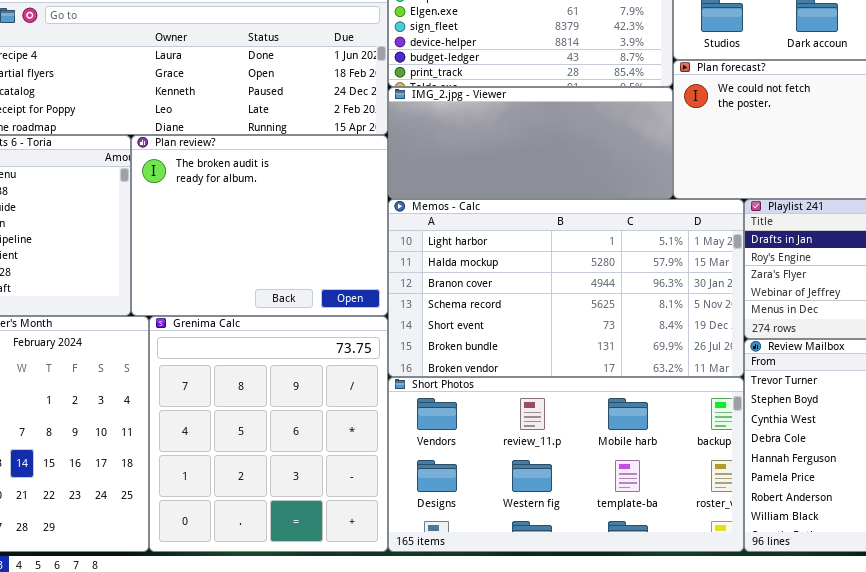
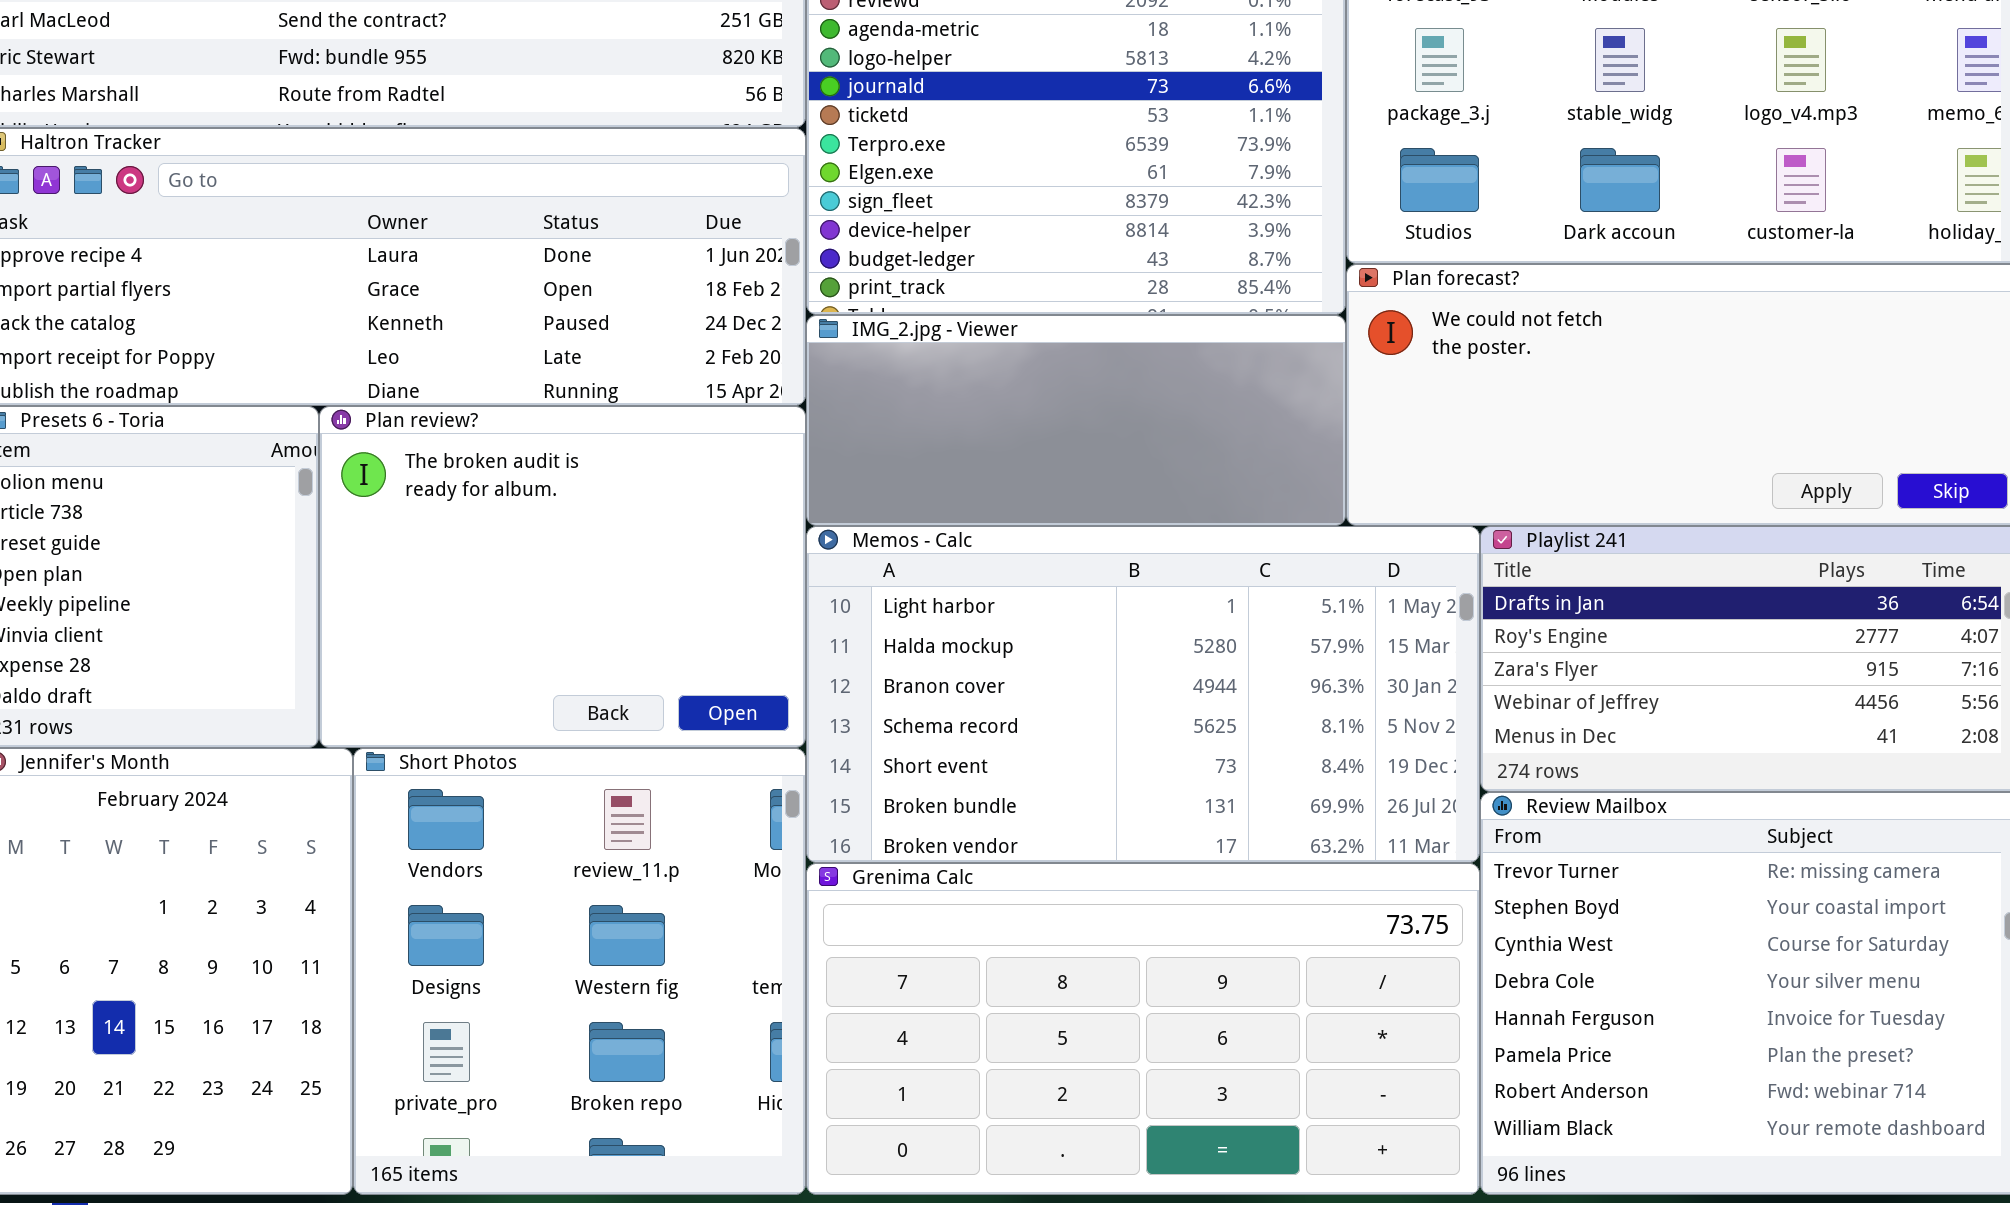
Grenima Calc: [149,316,388,552] -> [806,863,1480,1195], moved, resized
Short Photos: [388,377,744,552] -> [353,748,806,1195], moved, resized

